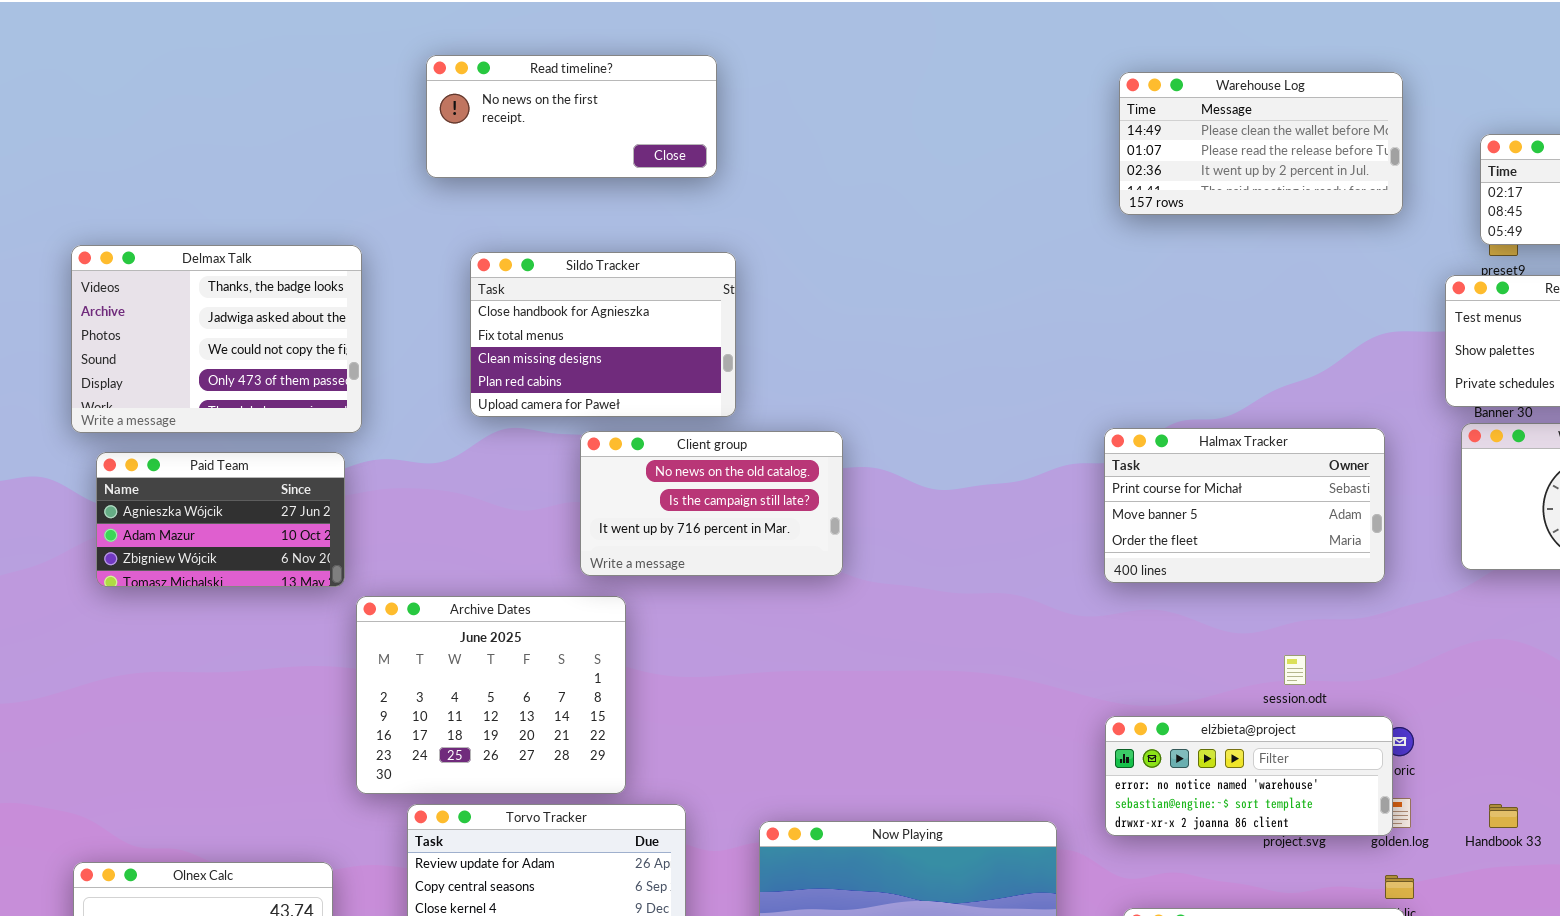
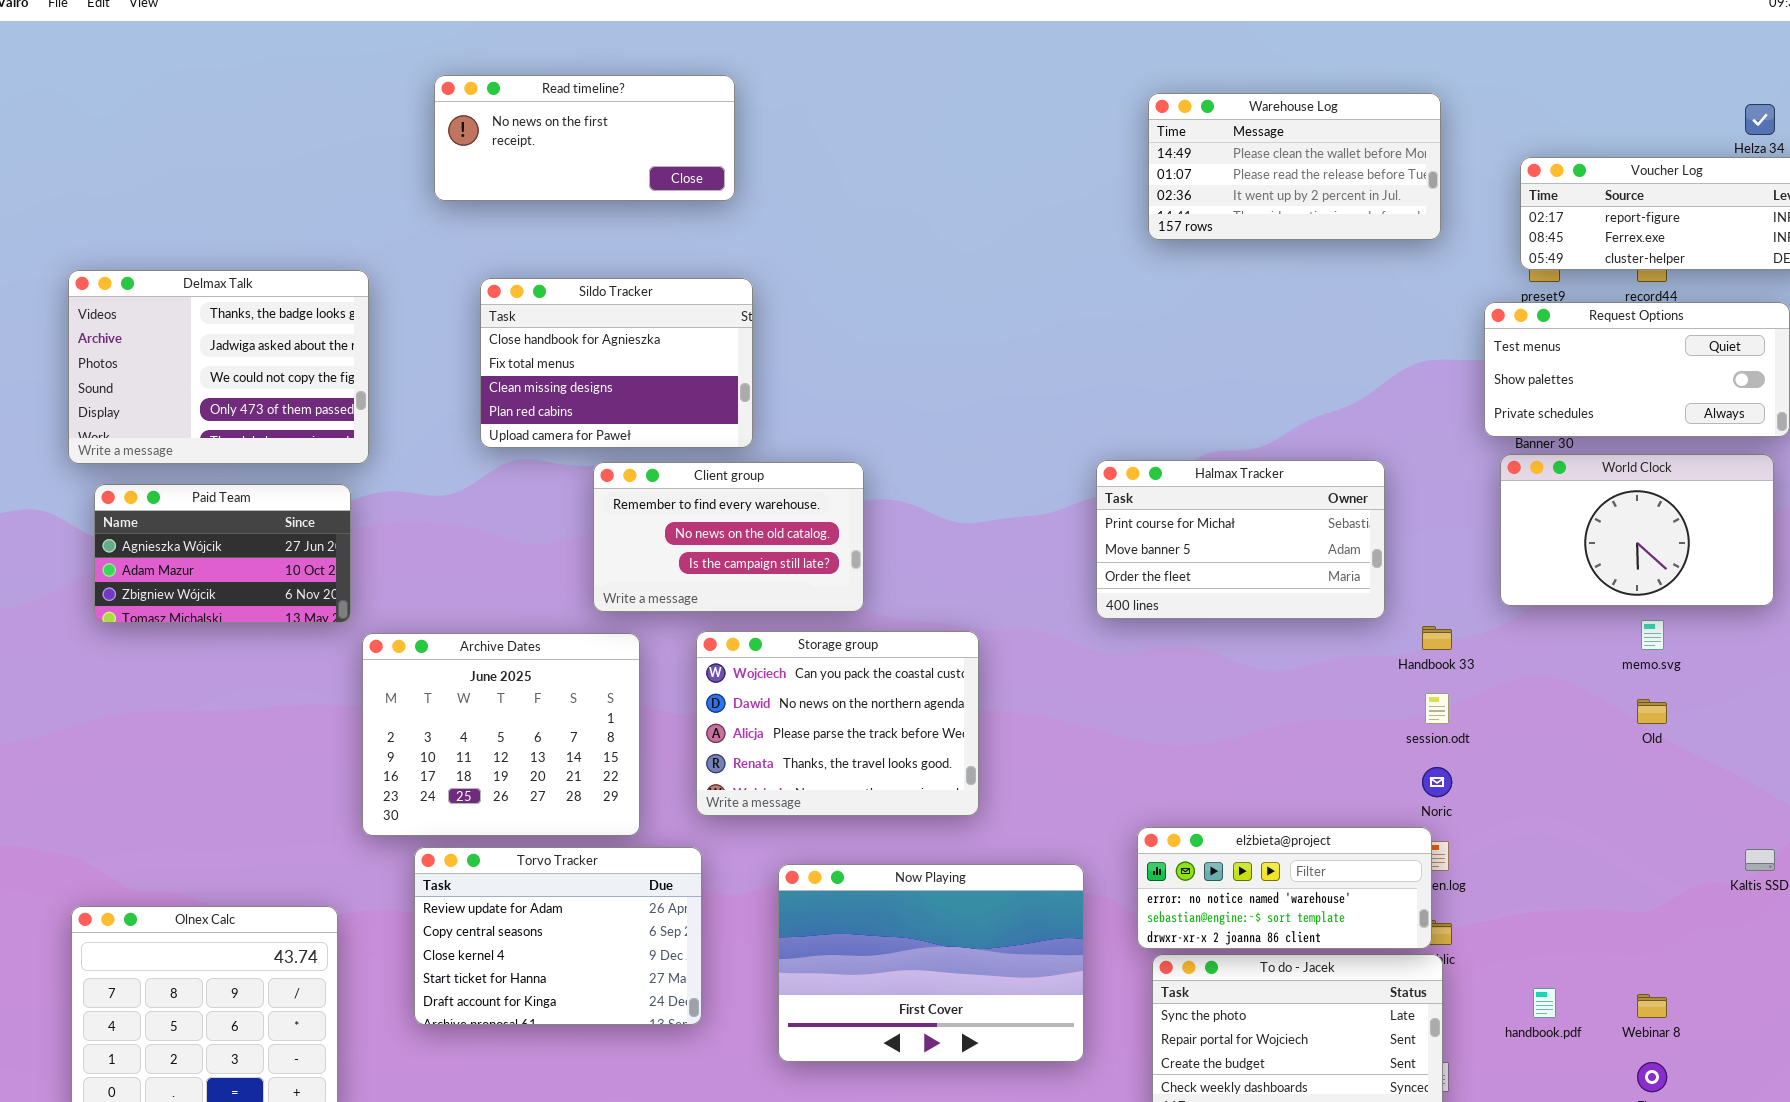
Halmax Tracker: [1104,428,1385,583] -> [1096,460,1385,619], moved
Client group: [580,431,843,576] -> [593,462,864,612], scrolled up 1 row
Storage group: none -> [696,631,979,816], opened
session.odt: [1284,655,1306,685] -> [1425,693,1449,724], moved
elżbieta@project: [1105,716,1393,836] -> [1137,827,1432,949], moved
Handbook 33: [1489,804,1518,828] -> [1422,626,1452,650], moved

